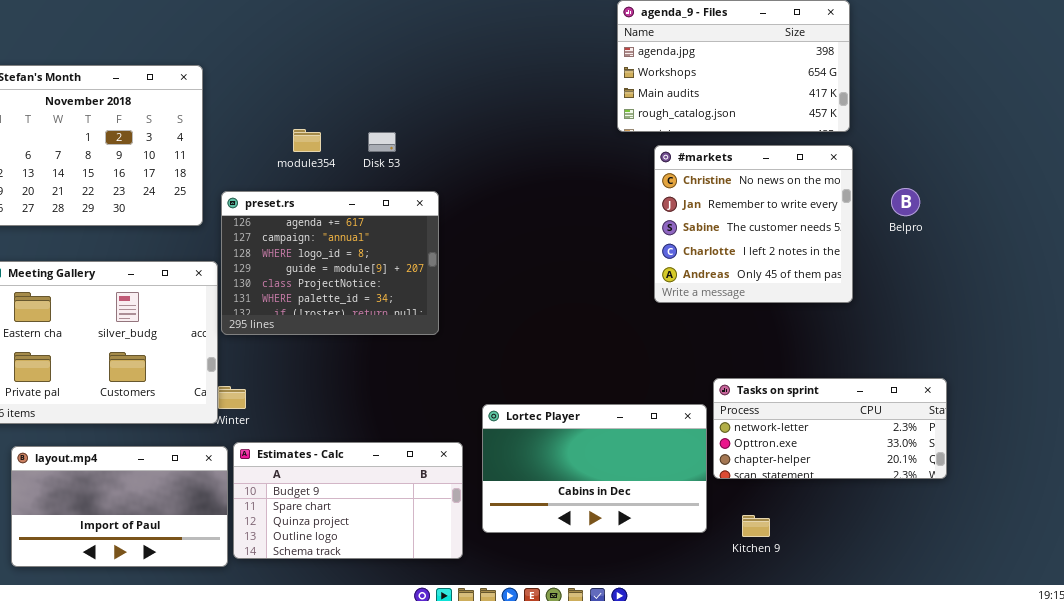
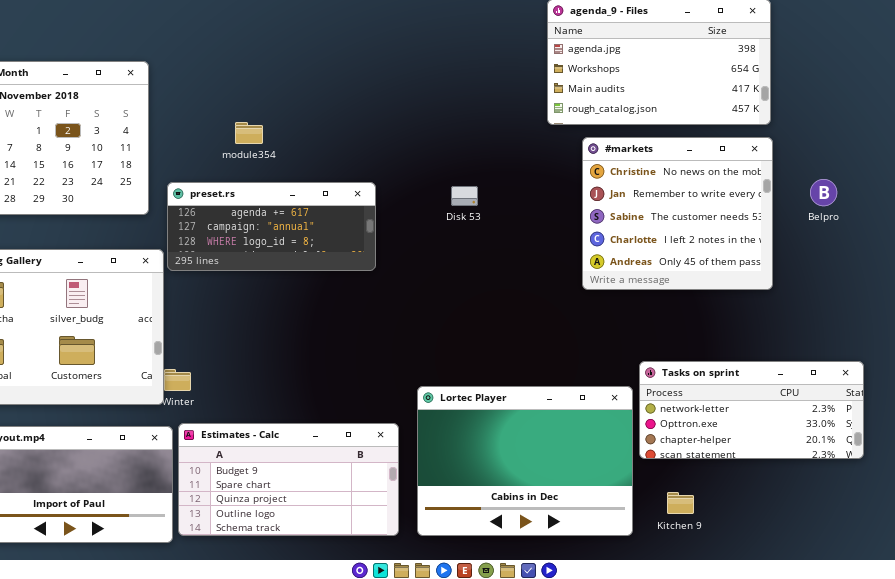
Disk 53: [368,132,396,152] -> [451,186,478,206], moved
preset.rs: [221,191,439,335] -> [167,182,376,271], resized
Lortec Player: [482,404,707,533] -> [417,386,633,536], resized

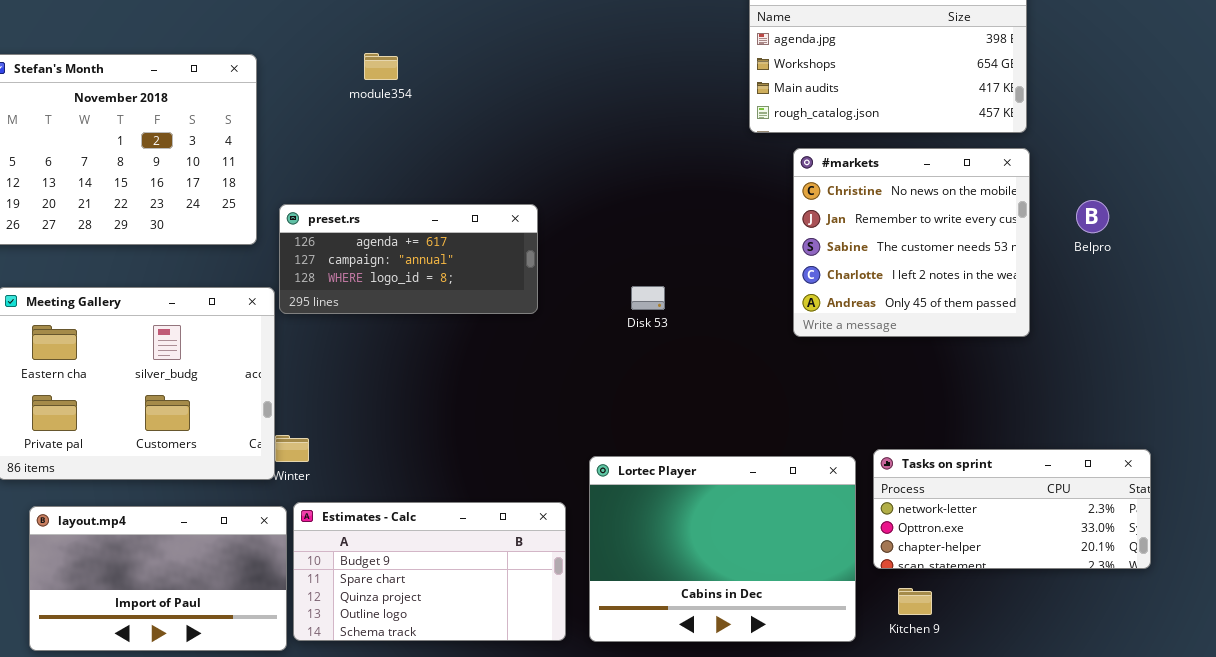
module354: [235,122,263,144] -> [364,53,398,80], moved
Disk 53: [451,186,478,206] -> [631,286,665,310], moved
Tasks on sprint: [639,361,864,459] -> [873,449,1151,569], moved

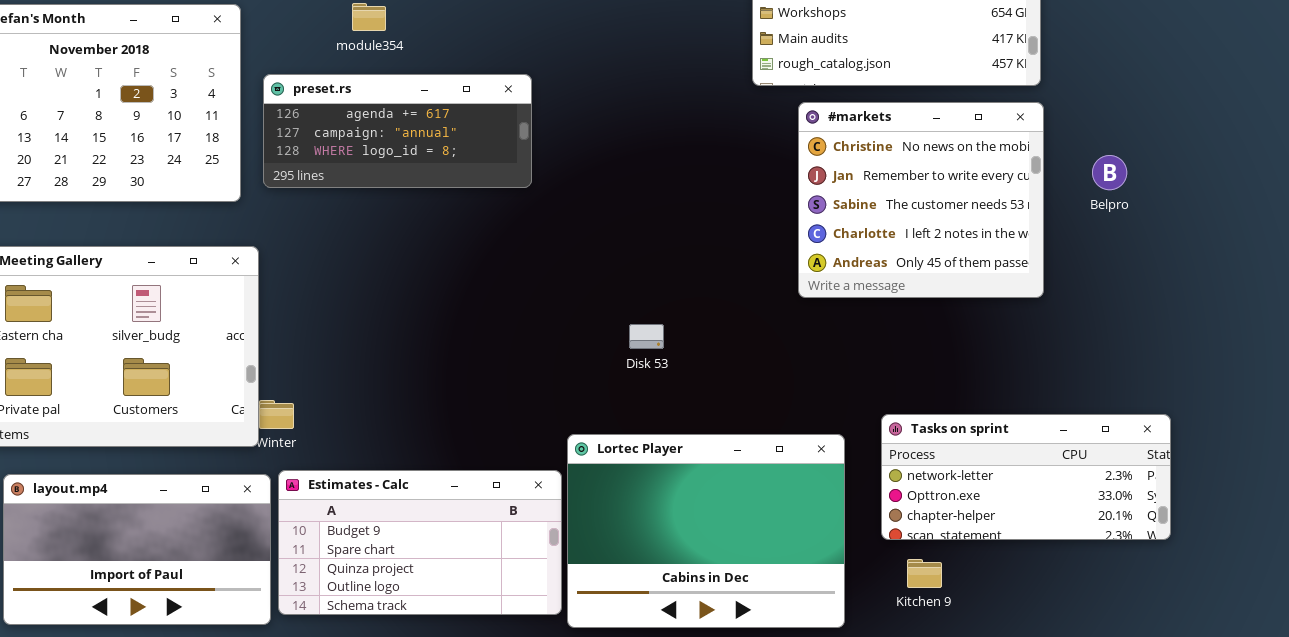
preset.rs: [279,204,538,314] -> [263,74,532,188], moved
Disk 53: [631,286,665,310] -> [629,324,664,349], moved
Lortec Player: [589,456,856,642] -> [567,434,845,628], moved

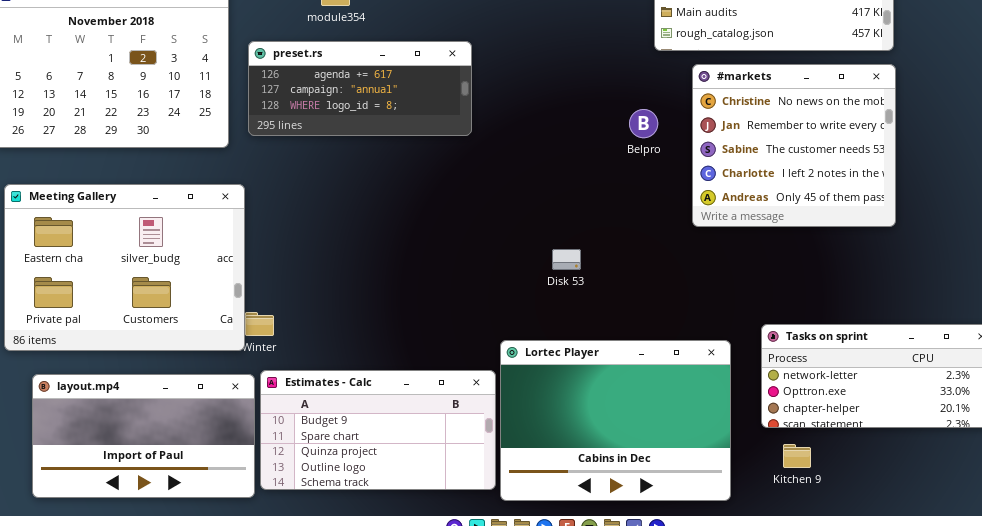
Belpro: [1092,155,1127,190] -> [629,109,658,138], moved

